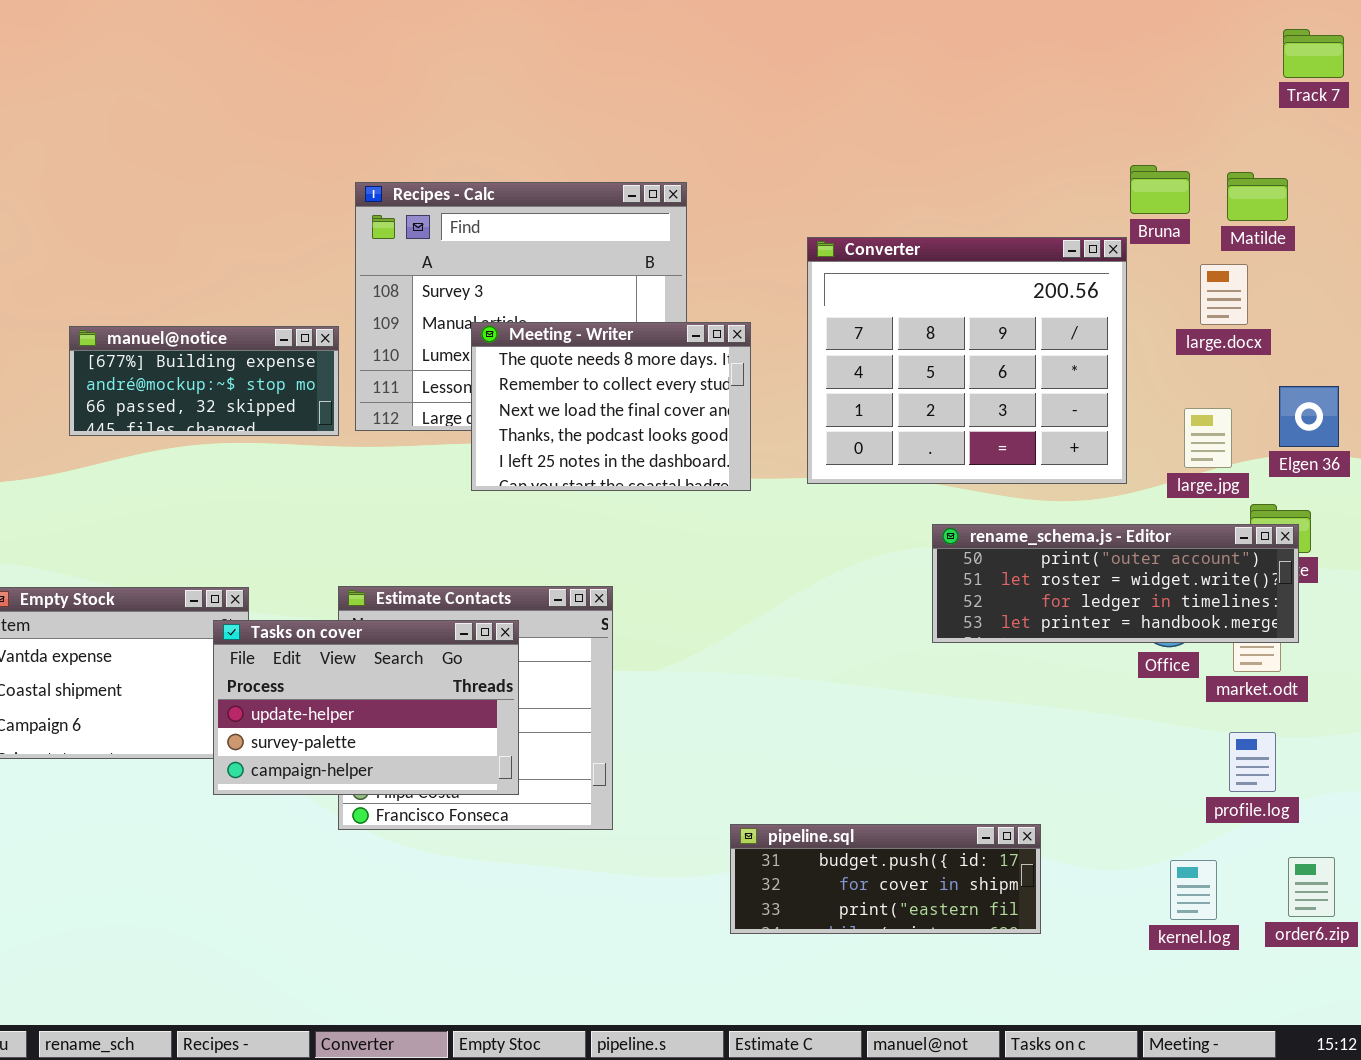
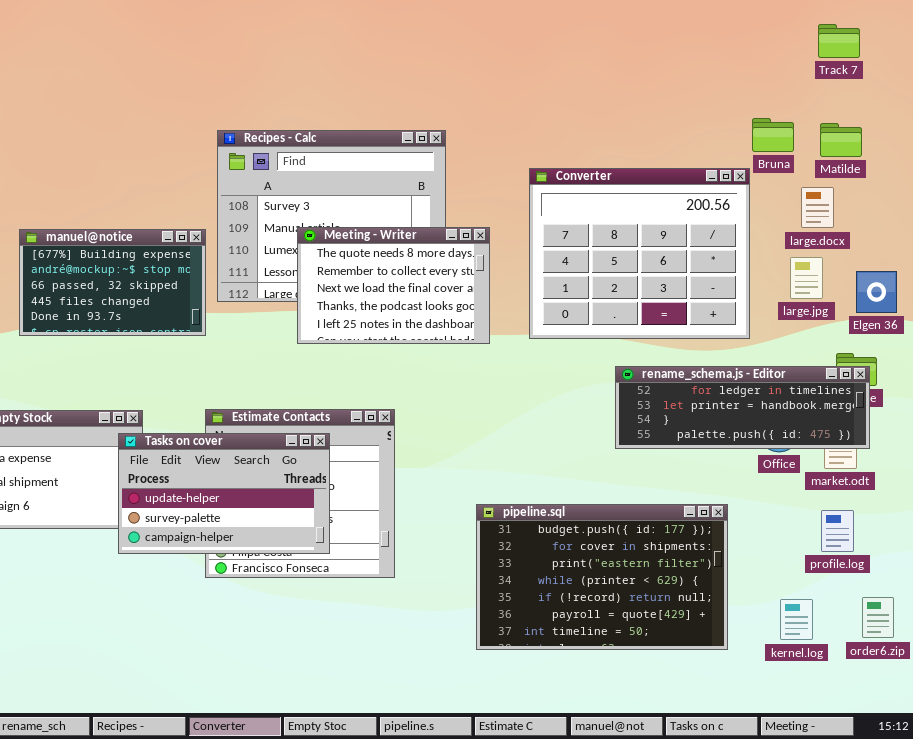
Track 7: [1283,29,1344,78] -> [818,24,860,58], moved
manuel@notice: [69,326,339,436] -> [19,229,206,336], resized
large.jpg: [1184,408,1232,468] -> [790,257,823,299], moved
rename_schema.js - Editor: [932,524,1299,643] -> [615,366,870,449], scrolled down 2 rows
pipeline.sql: [730,824,1041,934] -> [476,504,728,650], resized

